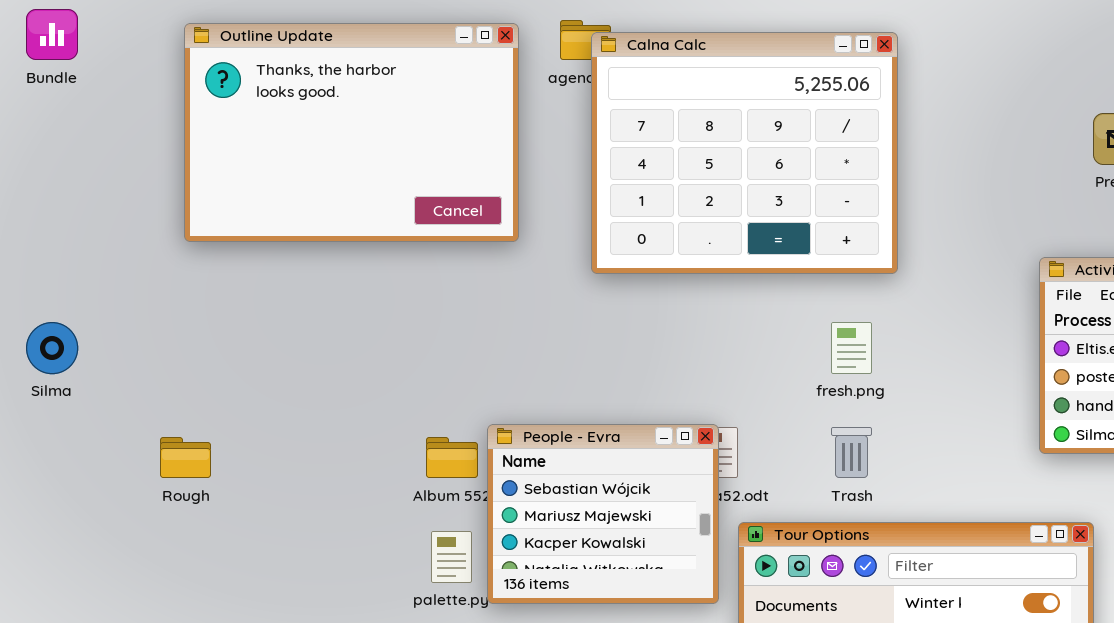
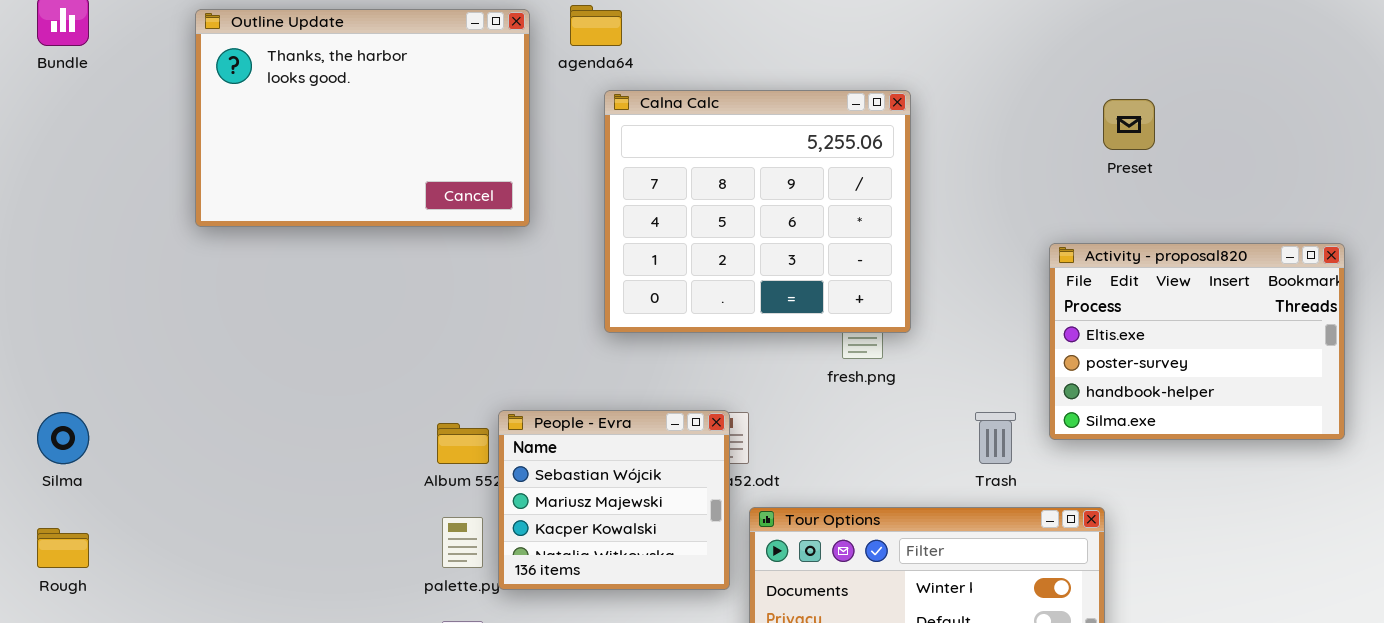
Calna Calc: [591,32,898,274] -> [604,90,911,333], moved
Silma: [26,322,78,374] -> [37,412,89,464], moved
Trash: [831,427,872,478] -> [975,412,1016,464], moved
Rough: [160,437,211,478] -> [37,528,89,568], moved

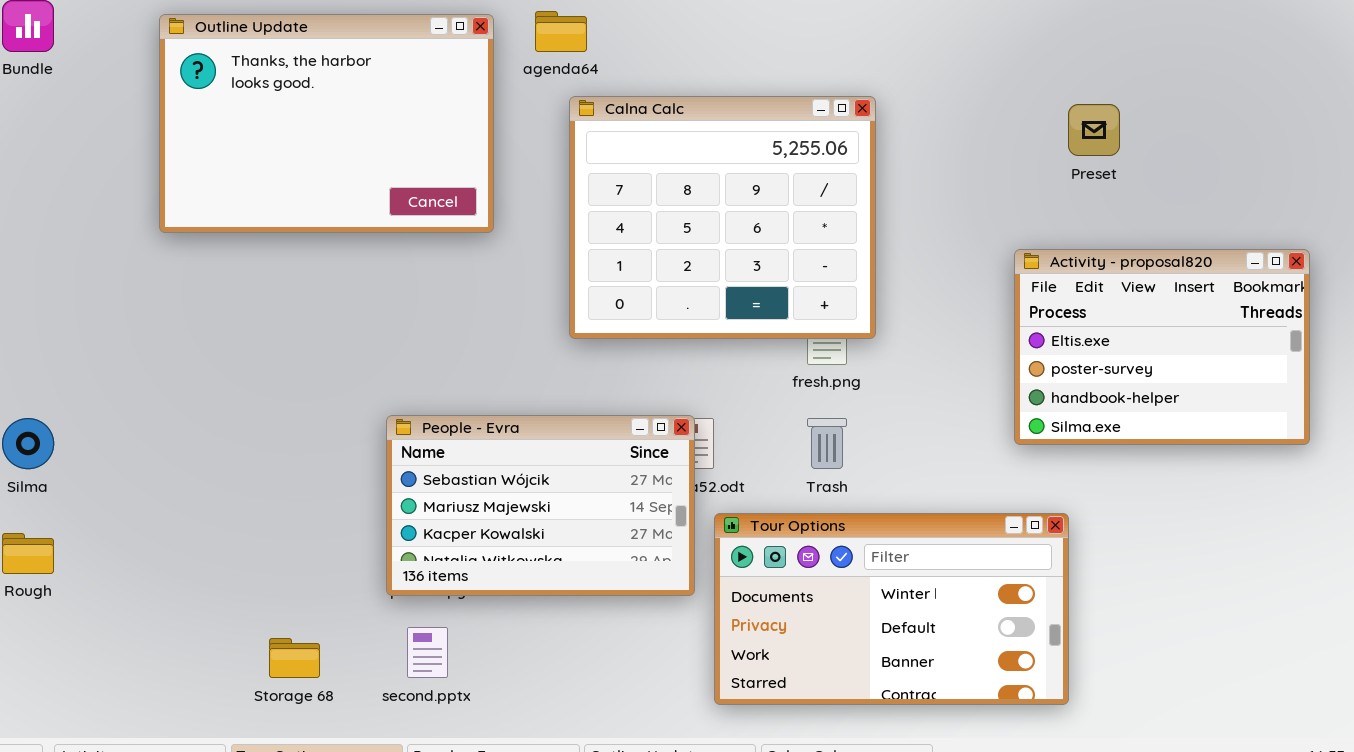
People - Evra: [498,410,730,590] -> [386,415,695,596], resized
Trash: [975,412,1016,464] -> [807,418,847,469], moved

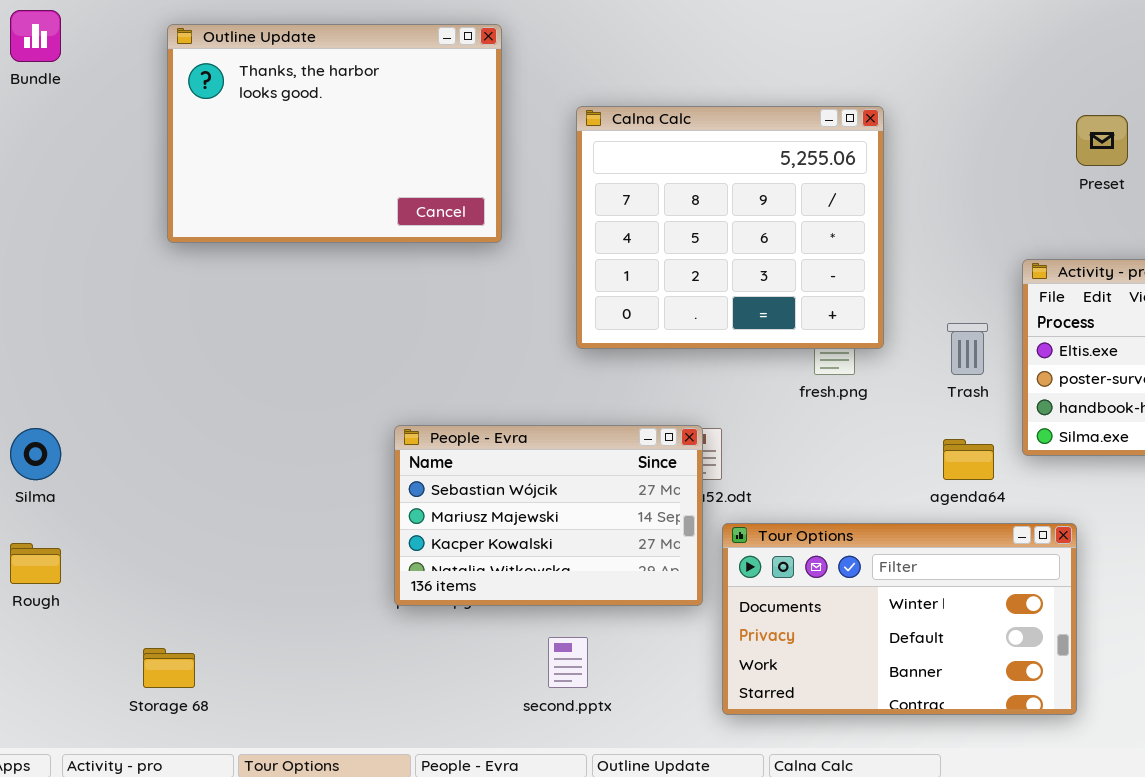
agenda64: [535,11,587,52] -> [943,439,994,480], moved
Trash: [807,418,847,469] -> [947,323,988,375], moved
second.pptx: [407,627,448,678] -> [548,637,588,688], moved
Storage 68: [269,638,320,678] -> [143,648,195,688], moved

